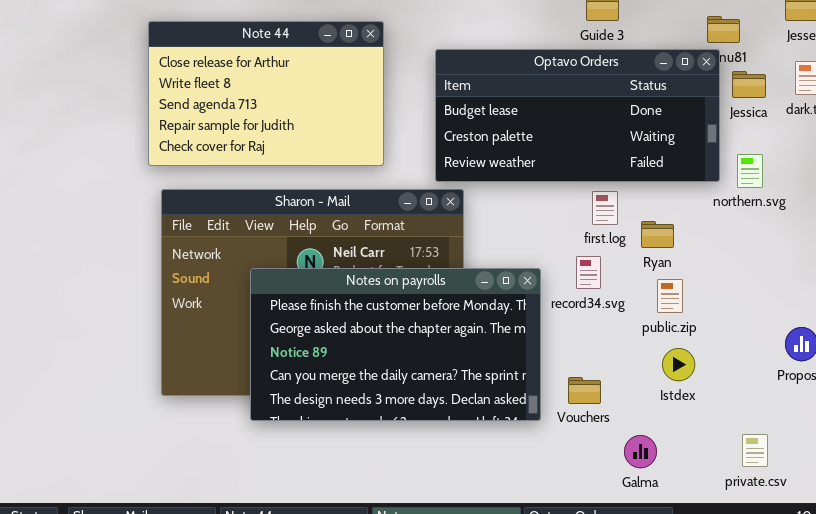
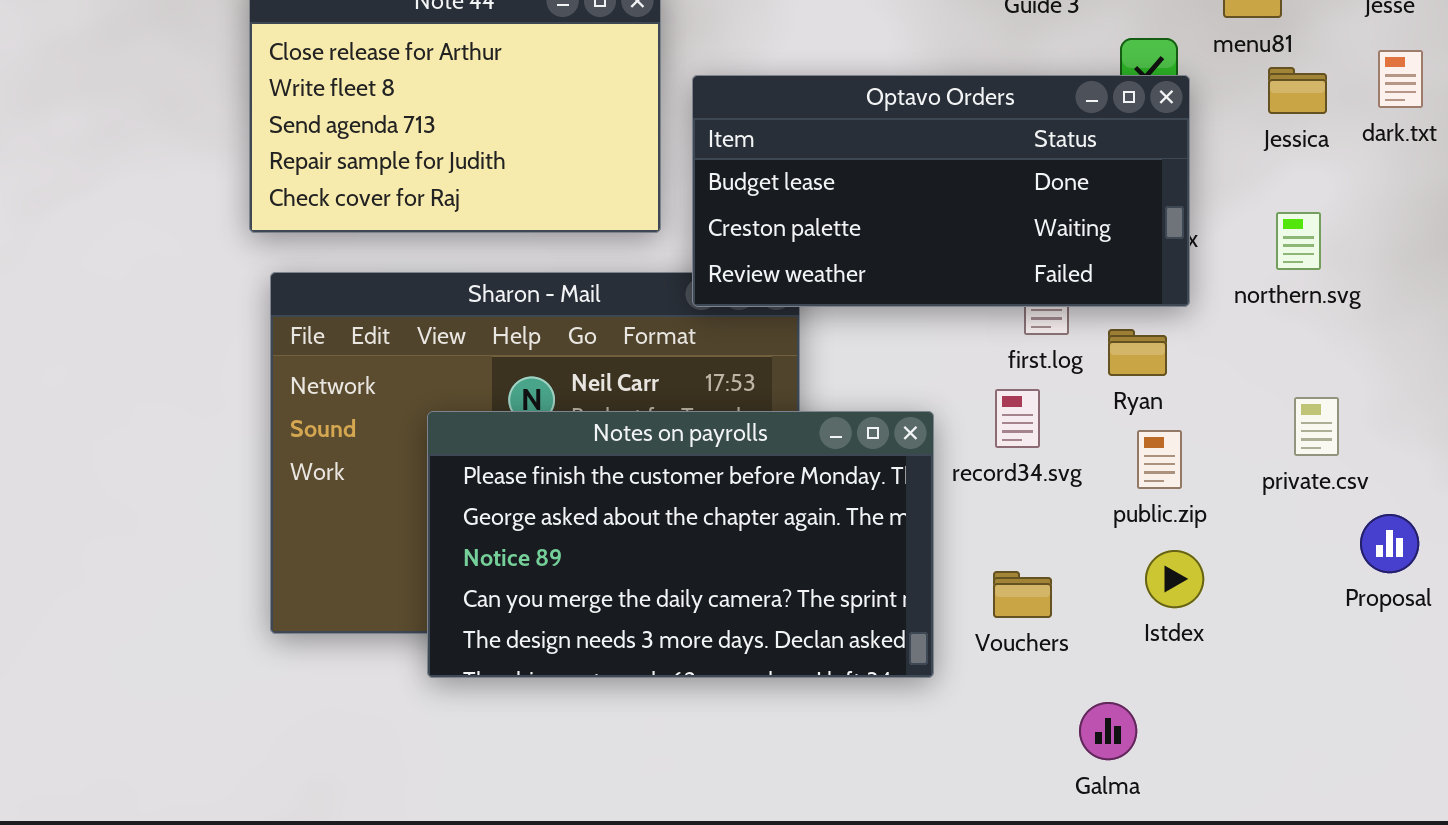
Optavo Orders: [435,49,720,182] -> [692,75,1190,307], moved
Vouchers: [568,377,601,404] -> [993,571,1052,618], moved
private.csv: [742,434,768,467] -> [1294,397,1339,456], moved

